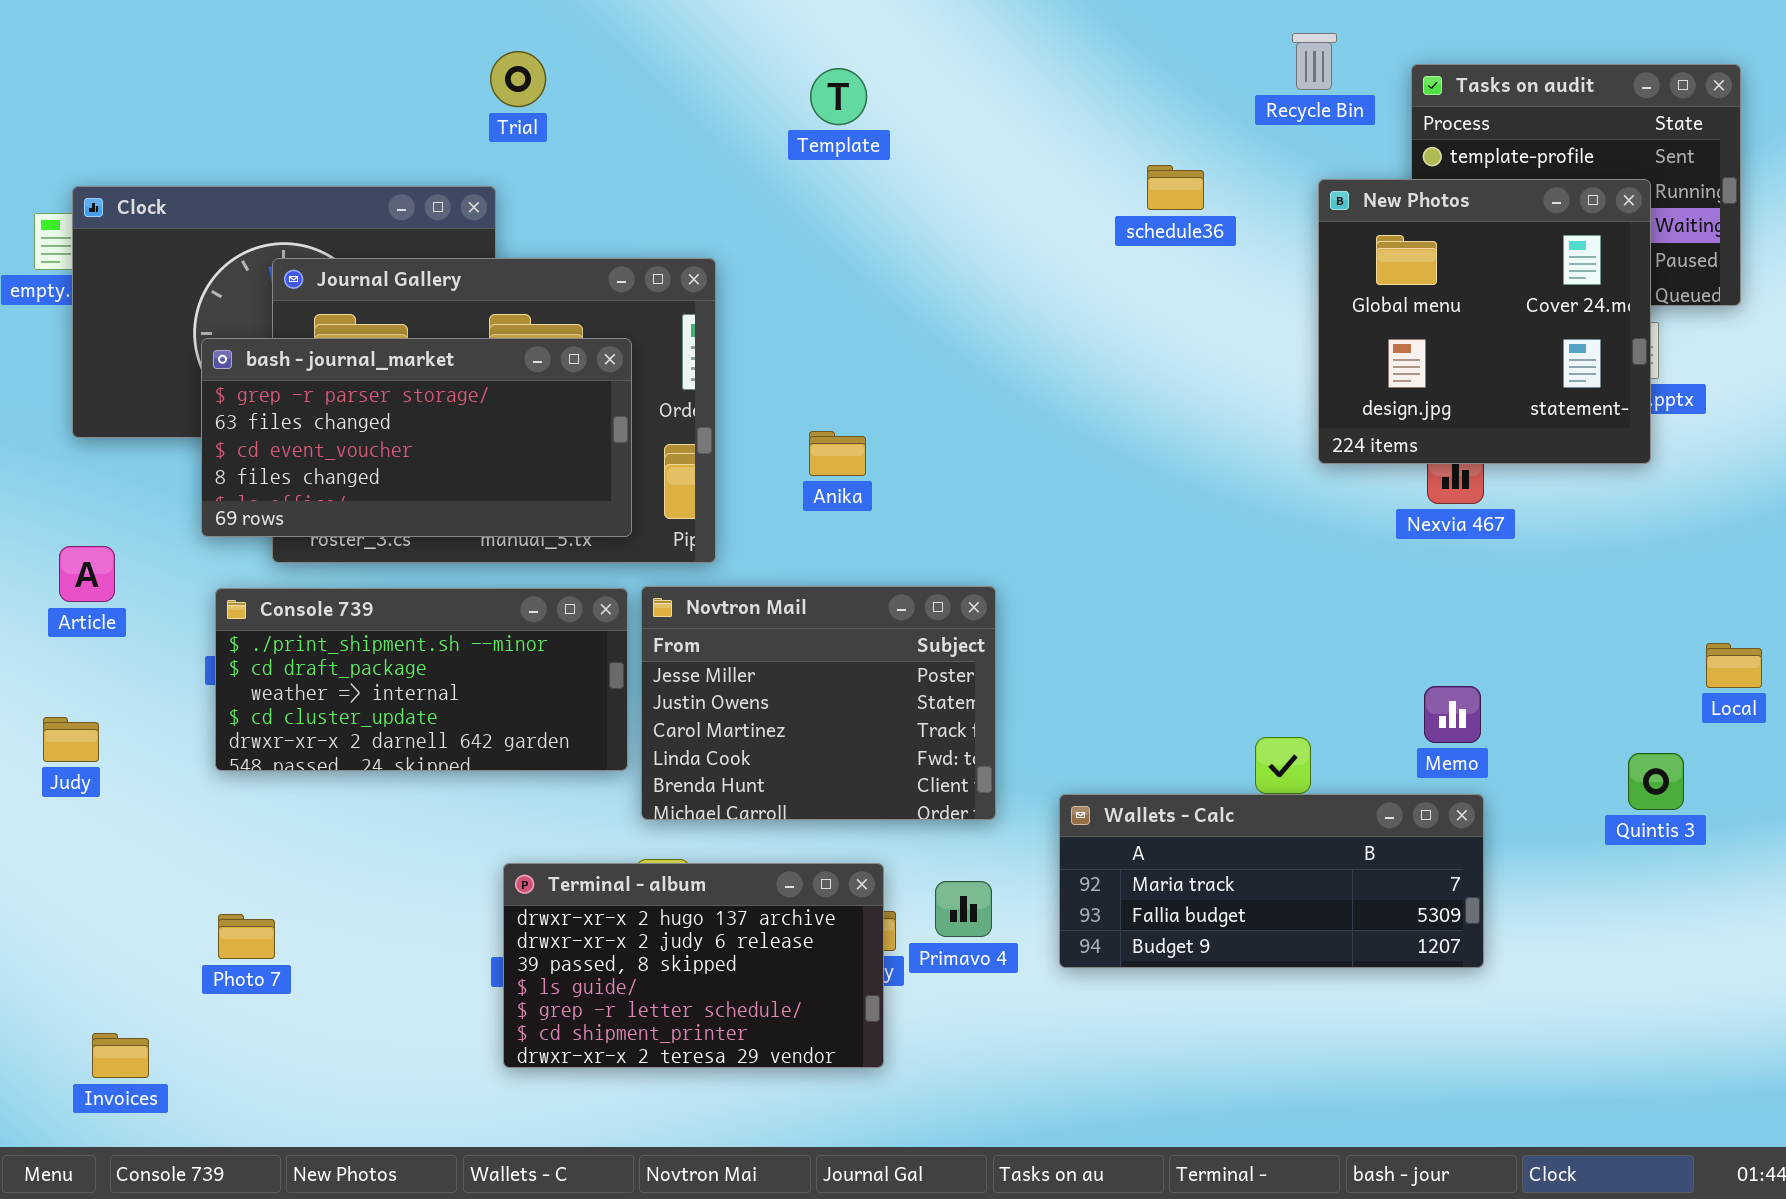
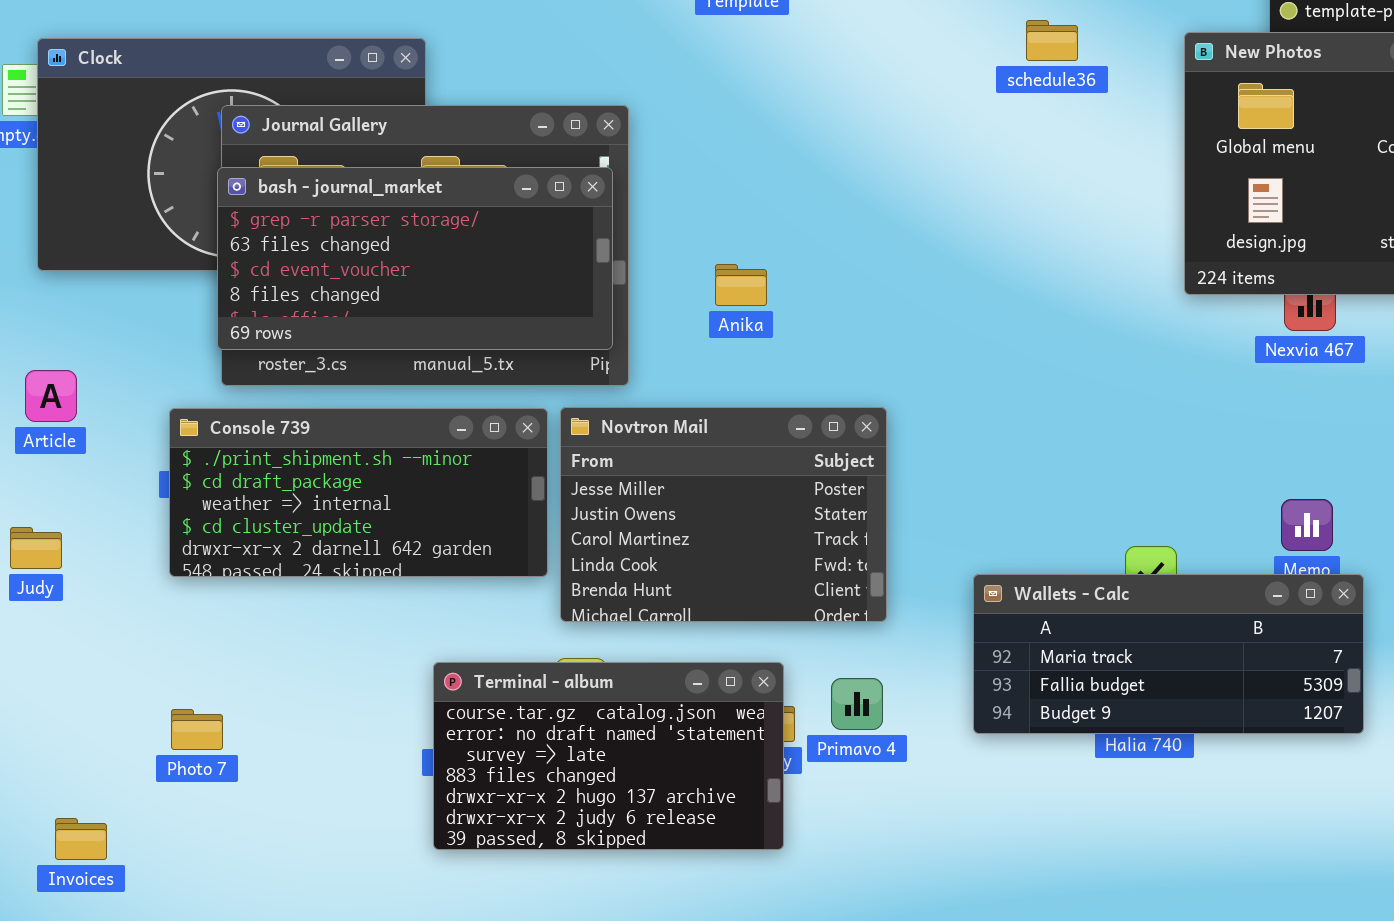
bash - journal_market: [201,338,632,537] -> [217,167,613,350], moved
Wallets - Calc: [1059,794,1484,968] -> [973,574,1364,734], moved
Terminal - album: [503,863,884,1068] -> [433,662,784,850], scrolled up 4 rows

